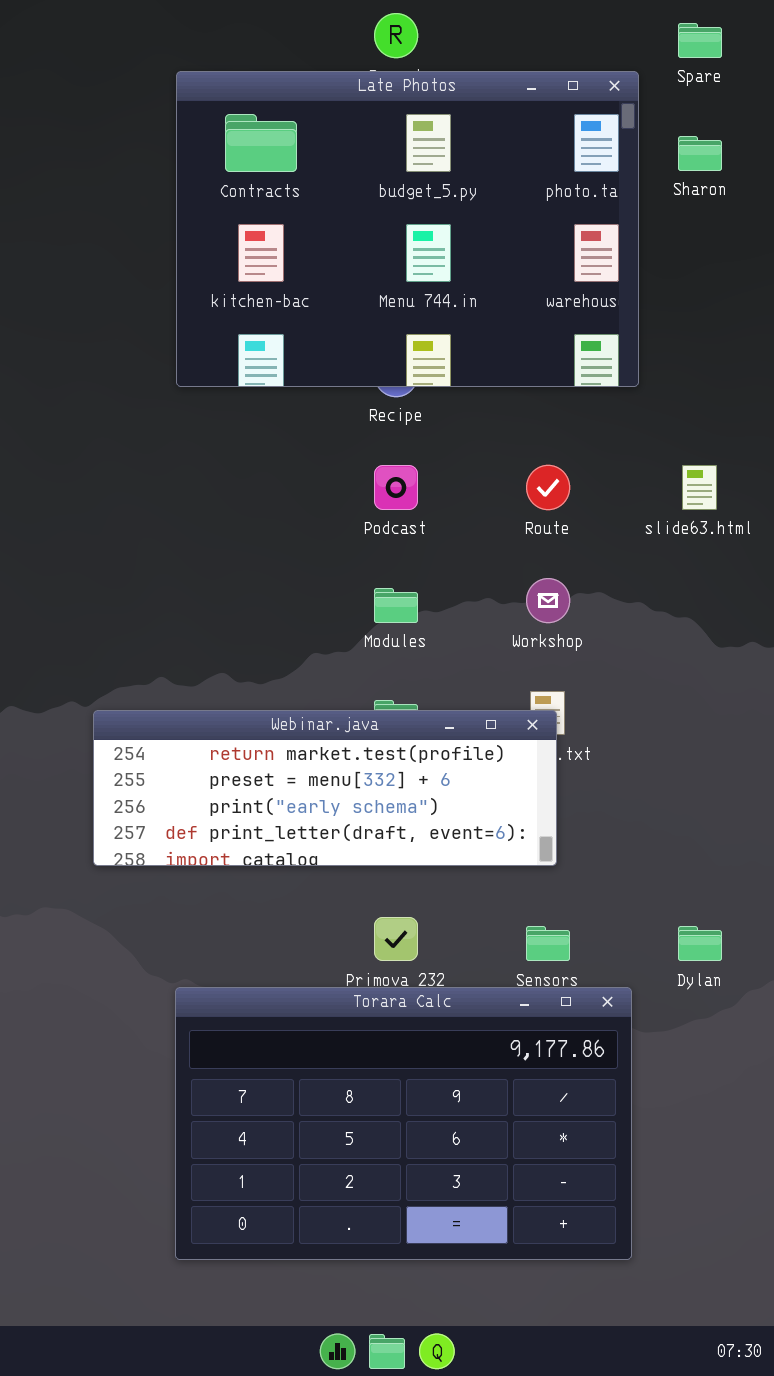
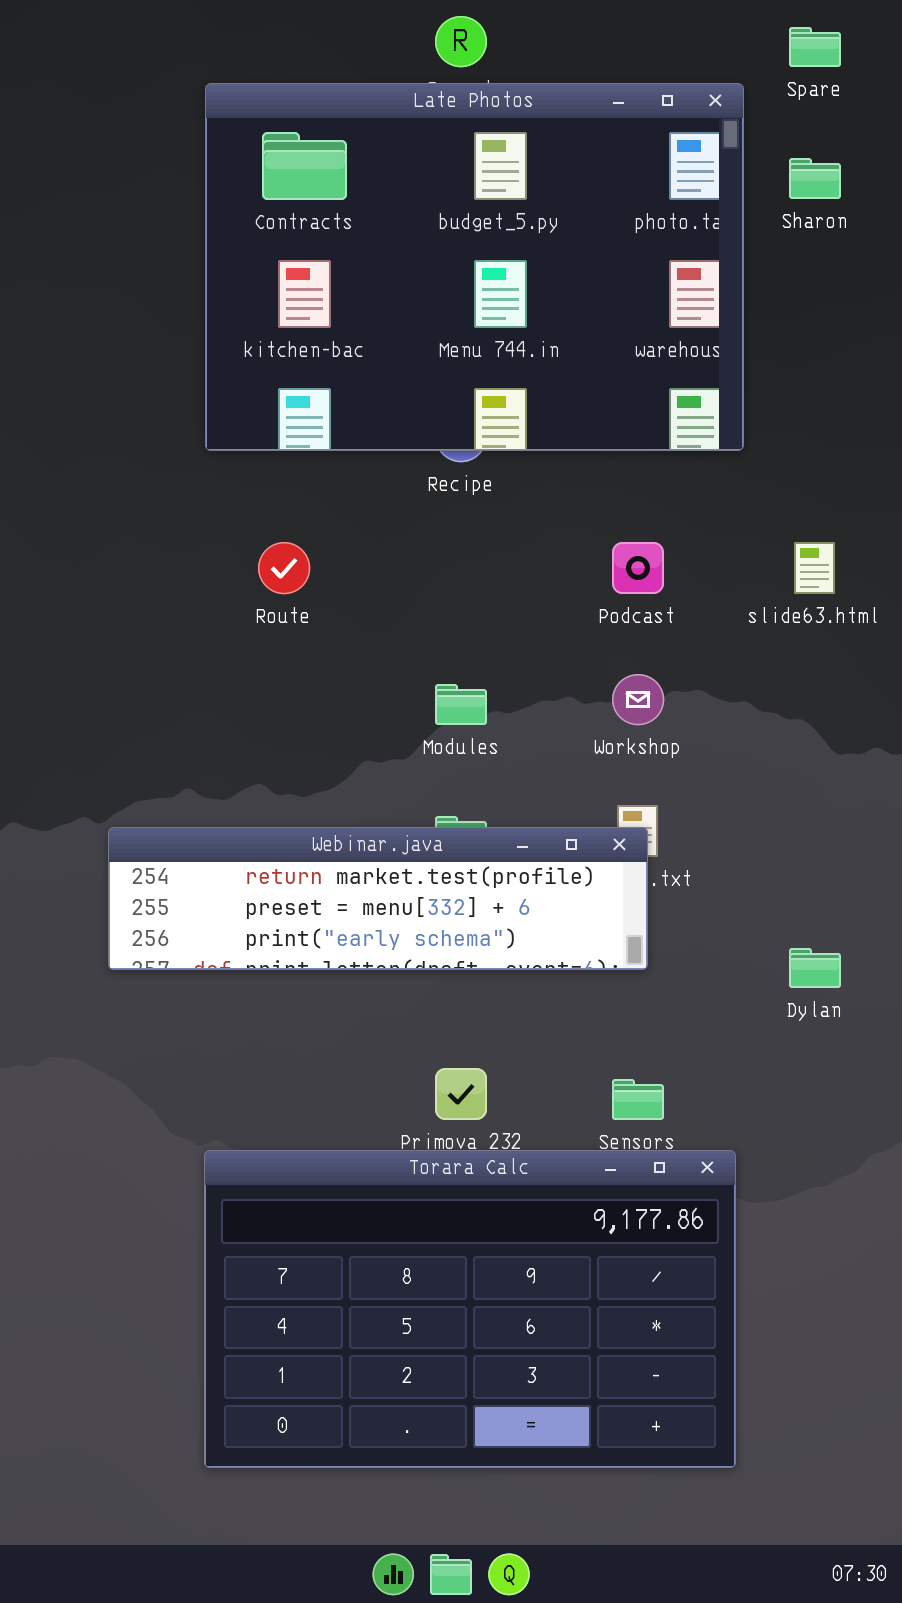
Podcast: [374,465,418,510] -> [612,542,664,594], moved
Route: [526,465,570,510] -> [258,542,310,594], moved
Webinar.java: [93,710,557,866] -> [108,827,648,970], resized
Dylan: [678,926,722,961] -> [789,948,841,988], moved

